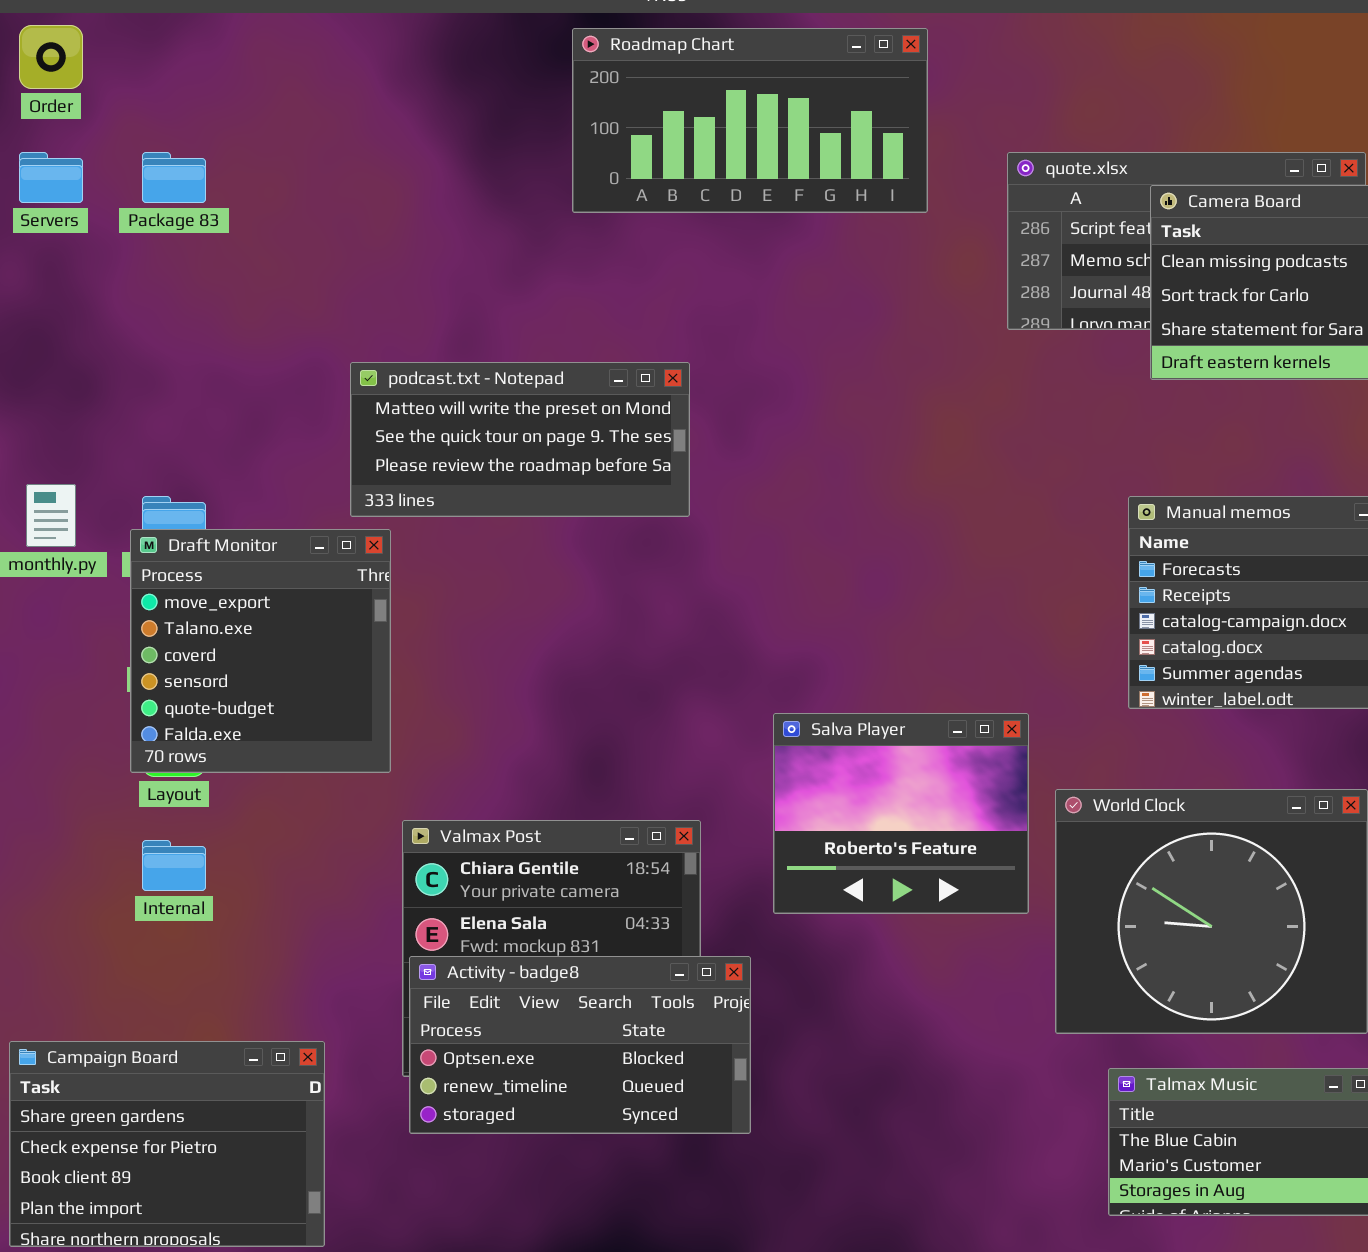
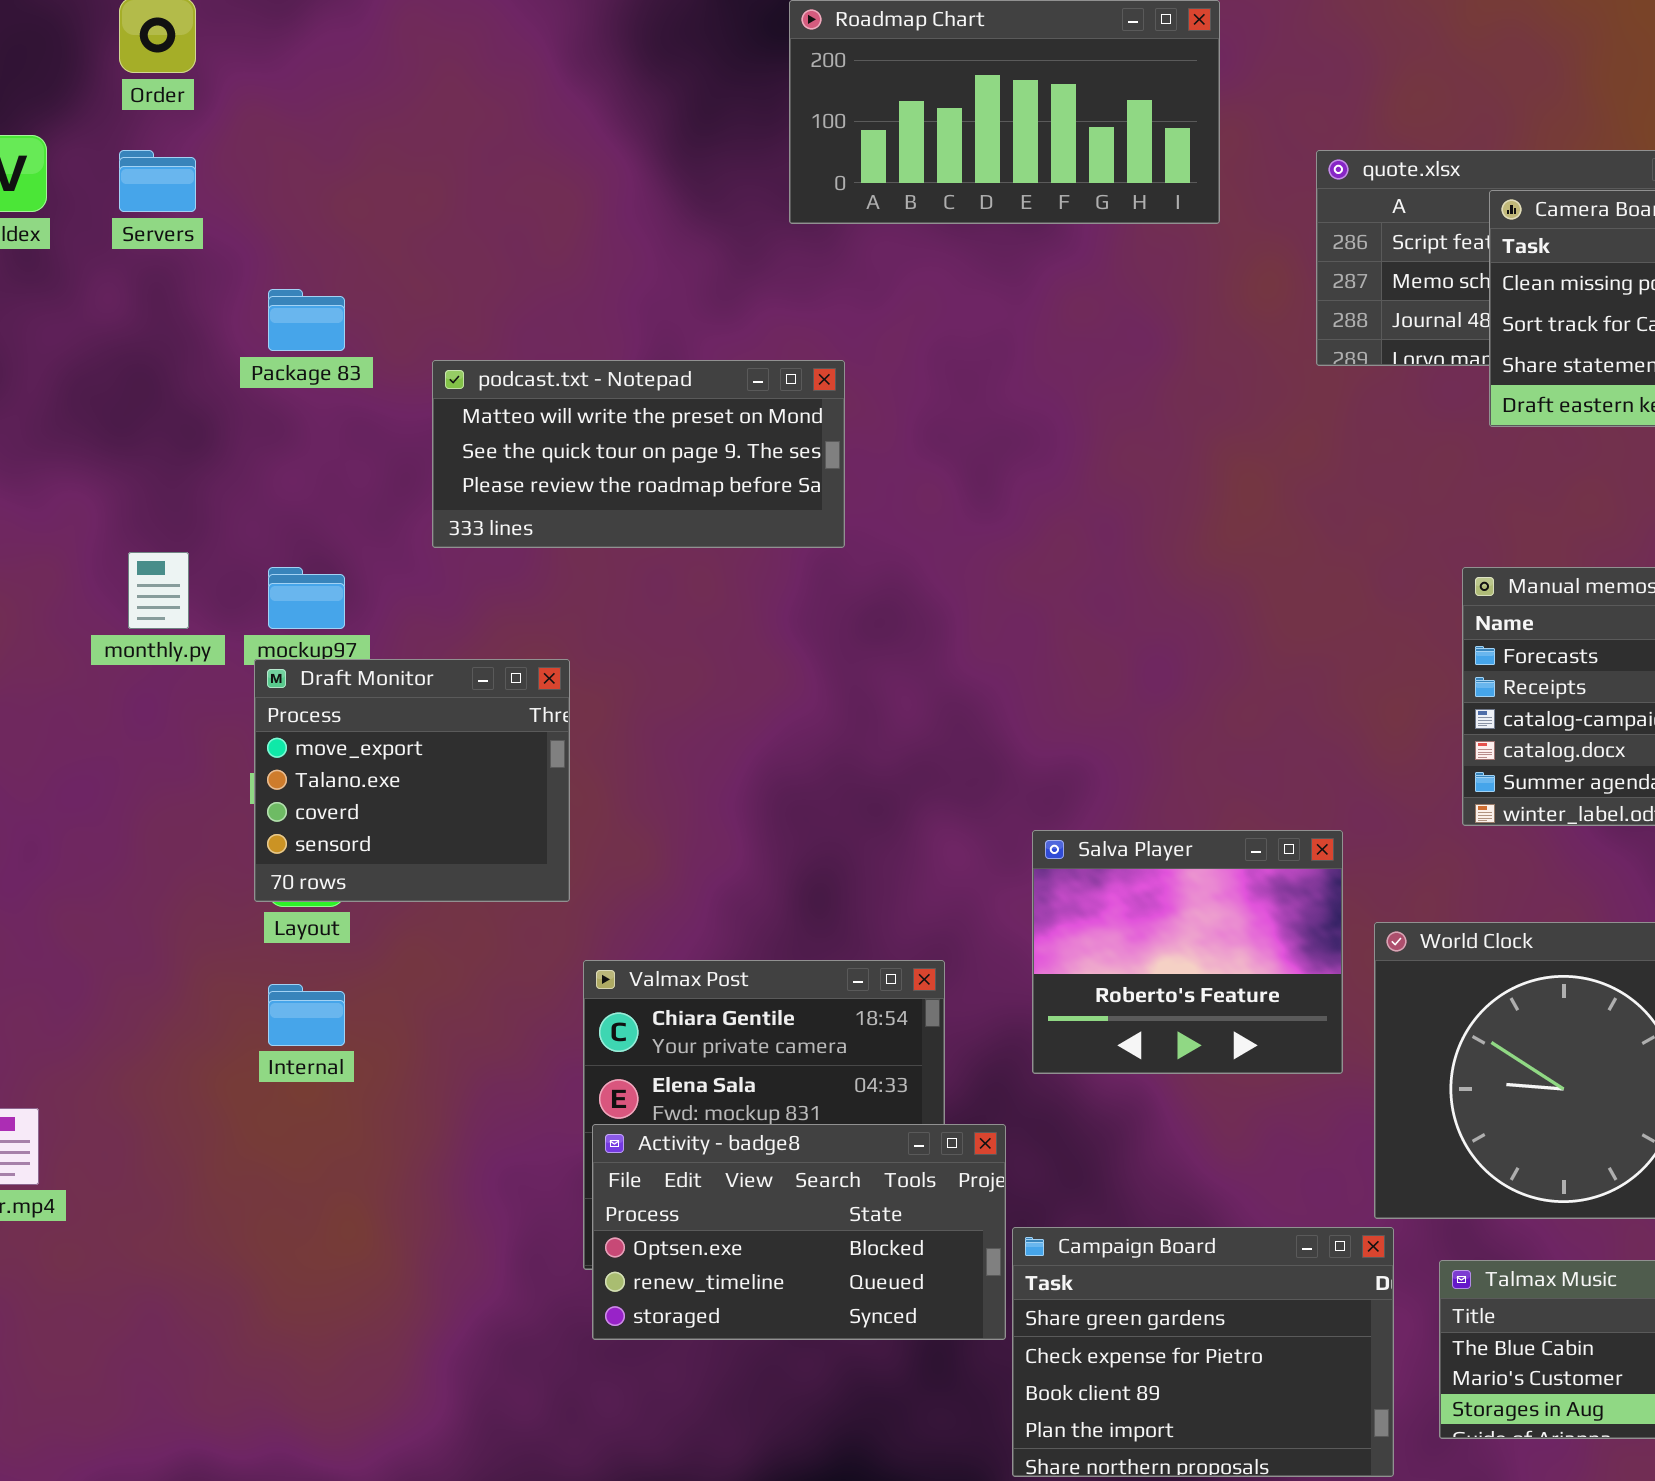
Package 83: [142,152,206,203] -> [268,289,345,351], moved
podcast.txt - Notepad: [350,362,690,517] -> [432,360,845,548], moved
Draft Monitor: [130,529,391,773] -> [254,659,570,902], resized
Campaign Board: [9,1041,325,1247] -> [1012,1227,1394,1477], moved

